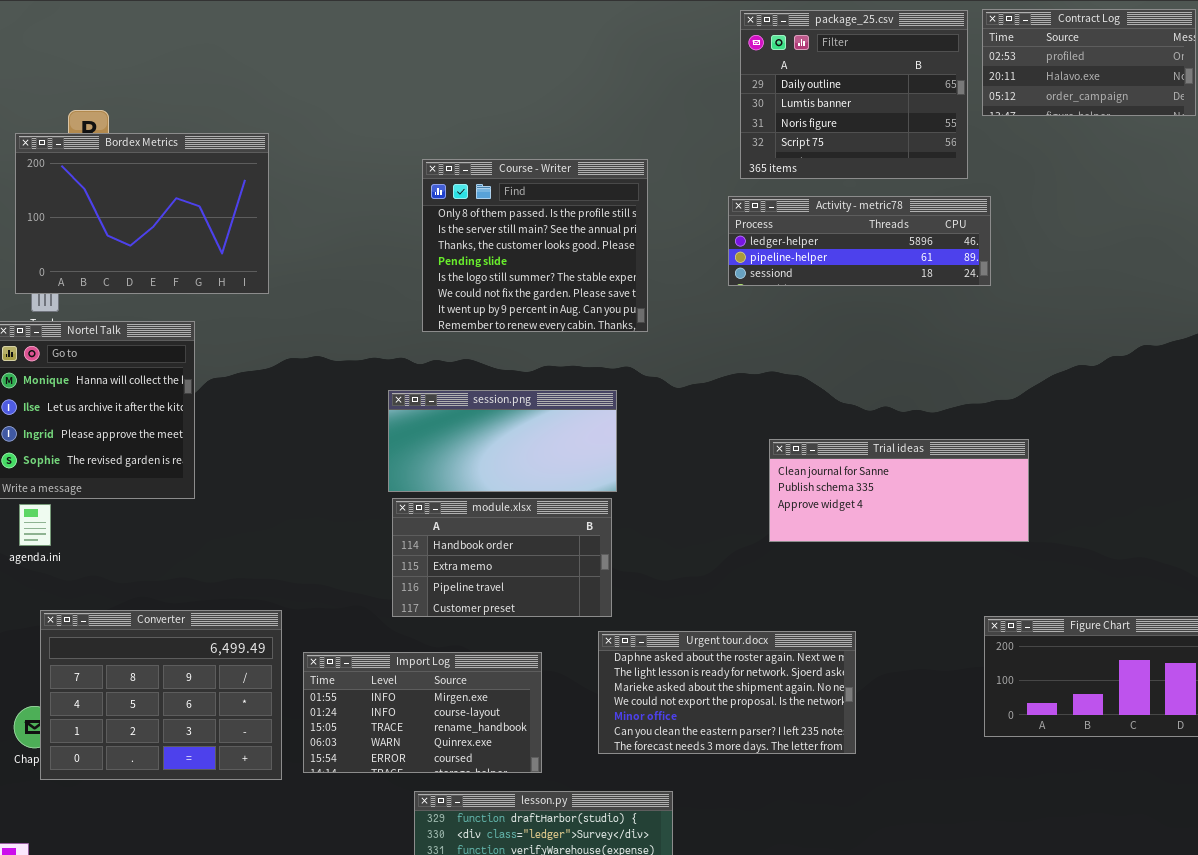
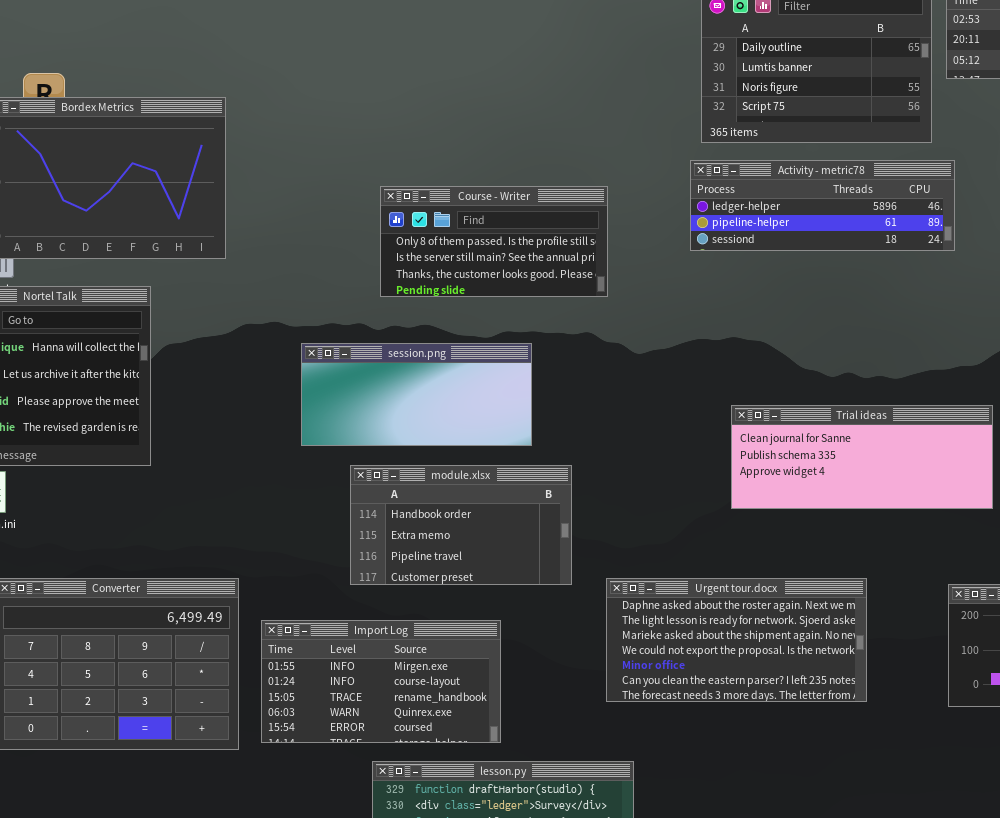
Course - Writer: [422,159,648,332] -> [380,186,608,297], resized
session.png: [388,390,617,492] -> [301,343,532,446], moved
Urgent tour.docx: [598,631,856,754] -> [606,578,867,702], moved

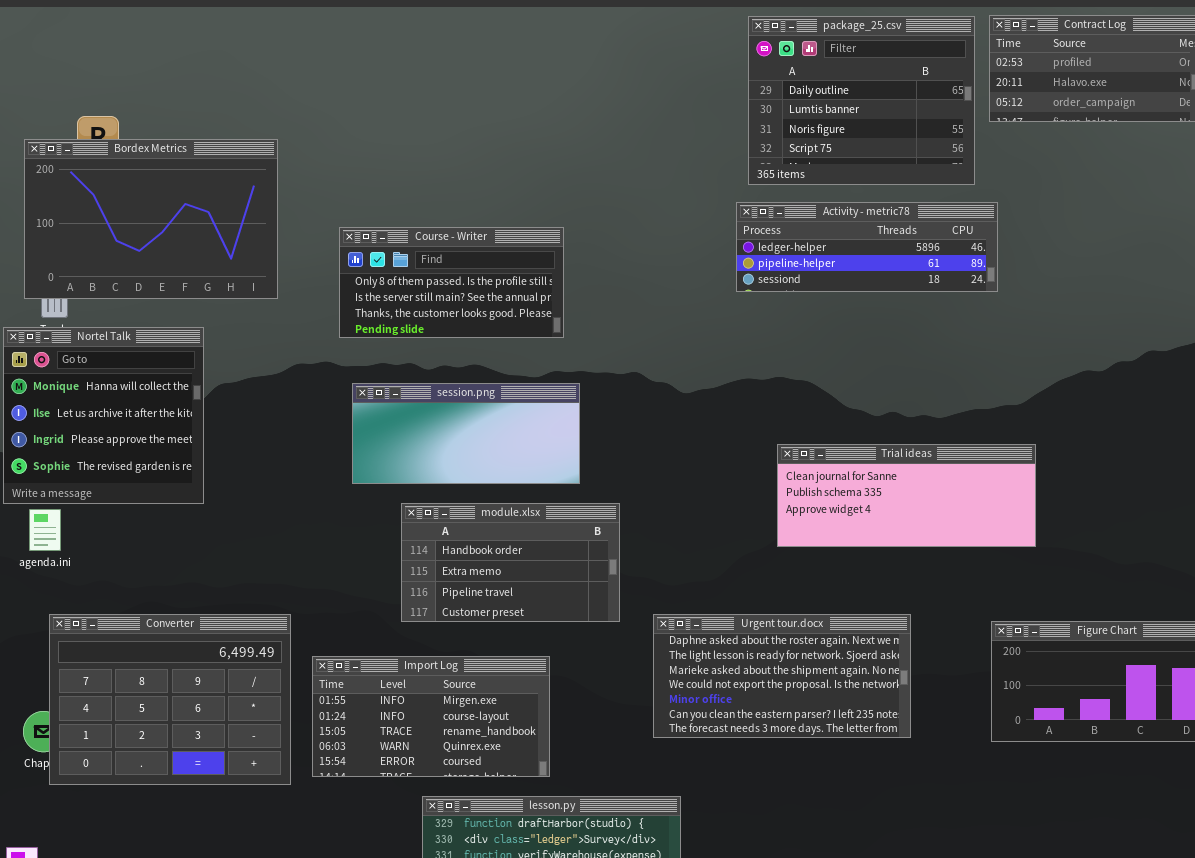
Course - Writer: [380,186,608,297] -> [339,227,564,338], moved

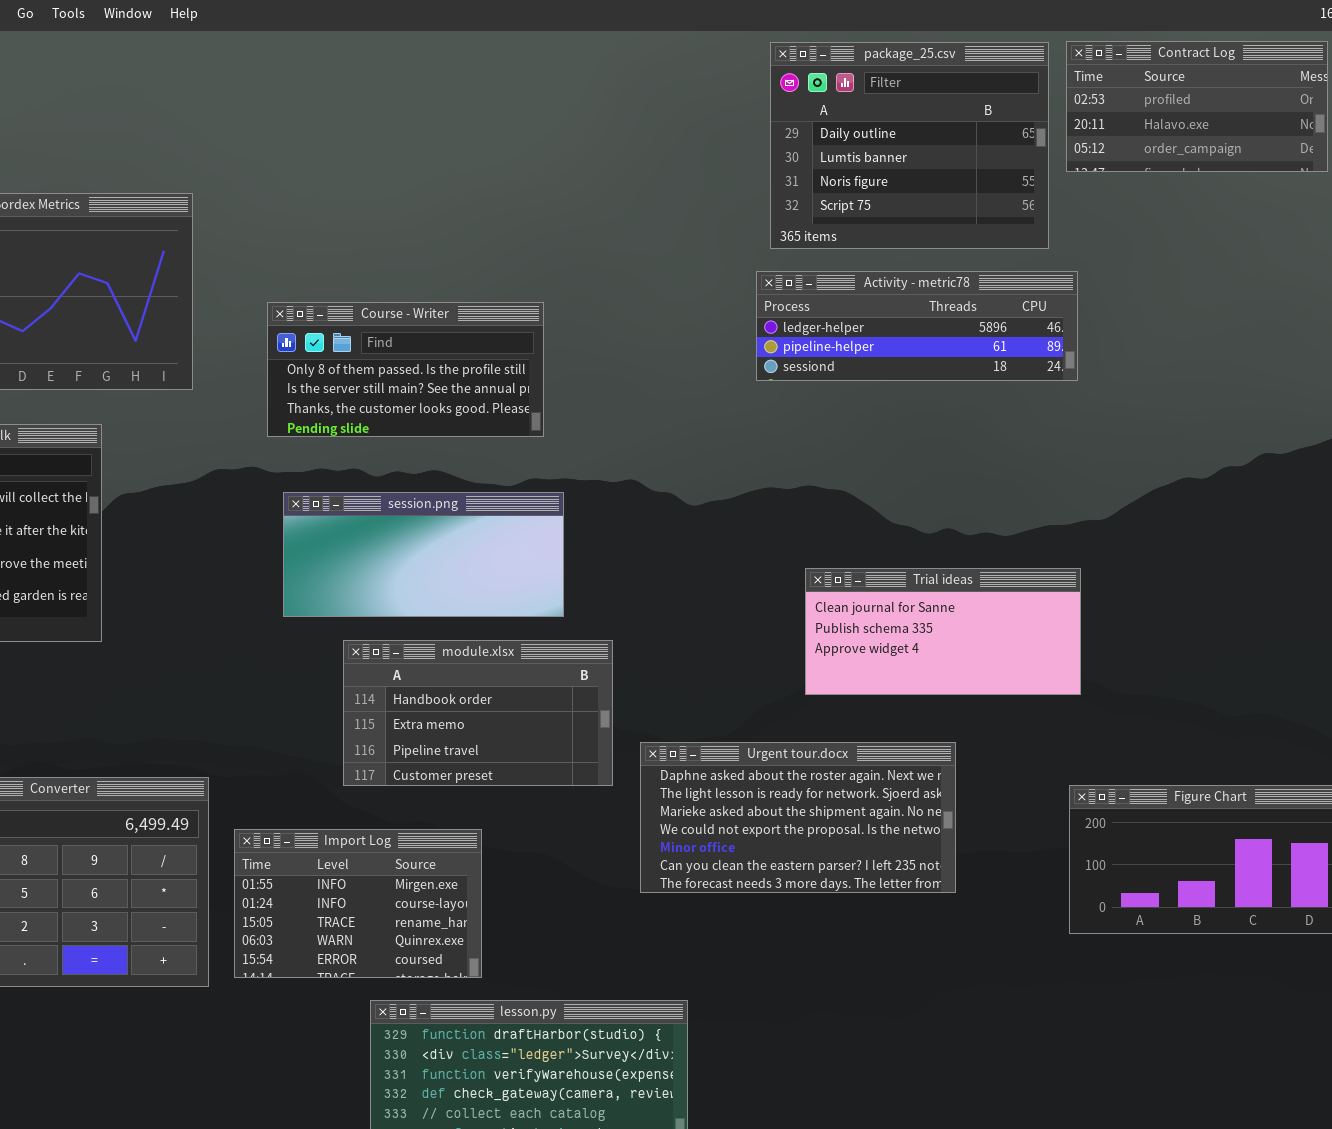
Trial ideas: [777,444,1036,547] -> [805,568,1081,695], resized
Urgent tour.docx: [653,614,911,738] -> [640,742,956,893], moved
Import Log: [312,656,550,777] -> [234,829,482,978], resized

